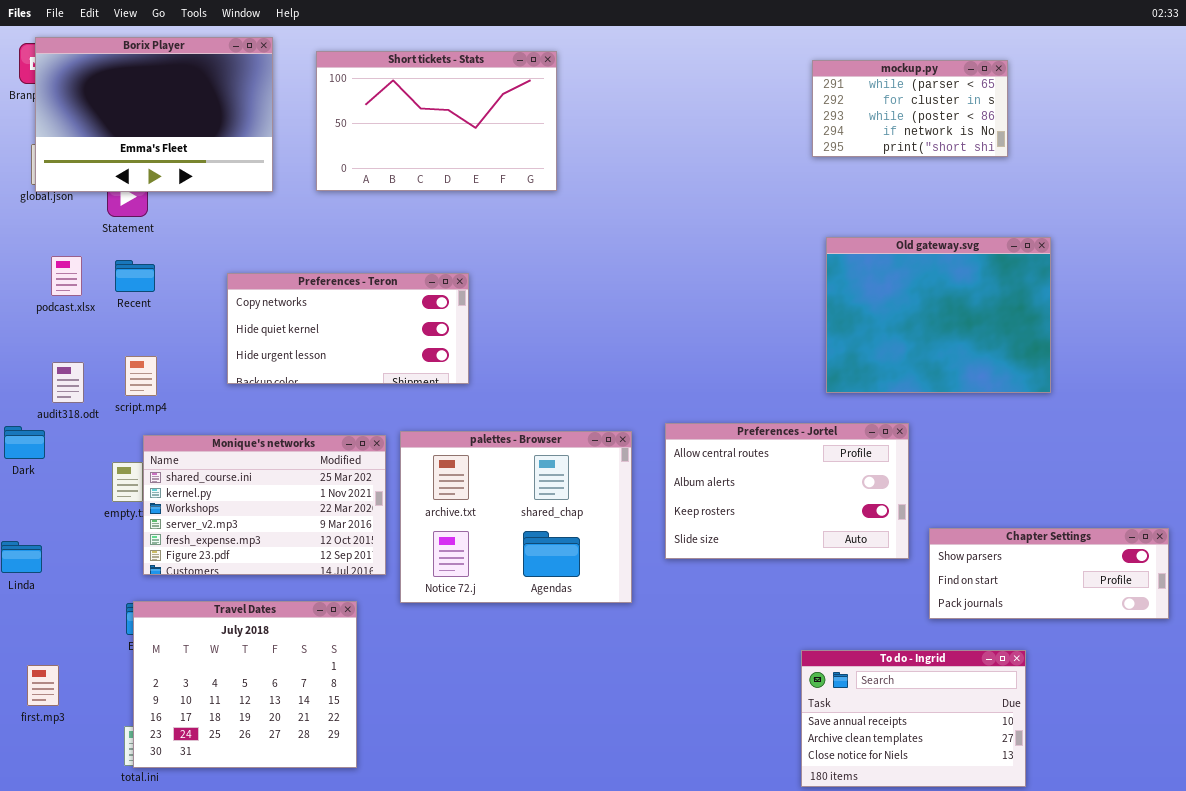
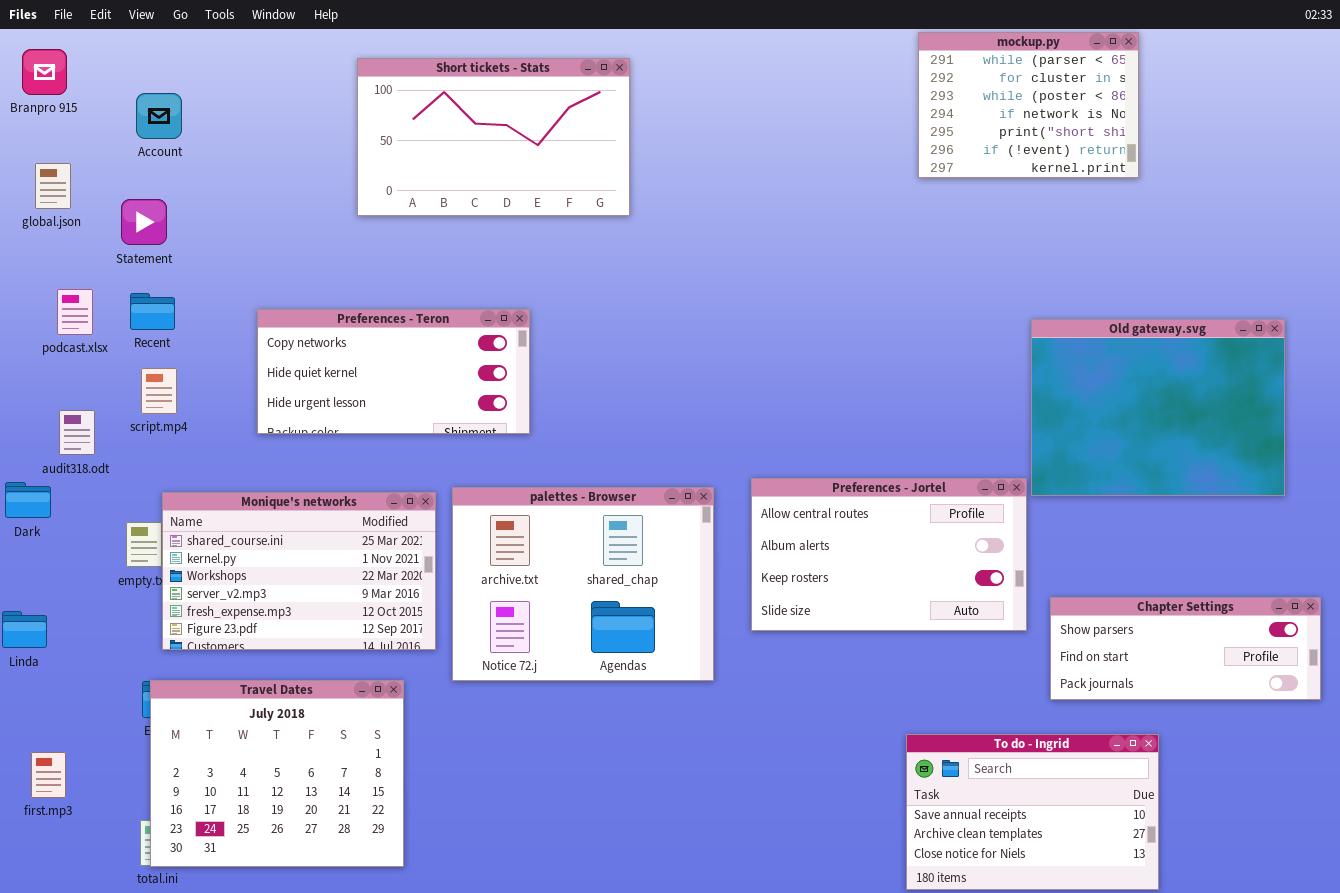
Borix Player: [35,37,273,192] -> none, closed
mockup.py: [812,60,1008,157] -> [918,32,1139,178], resized
Old gateway.svg: [826,237,1051,393] -> [1031,319,1285,496], moved
script.mp4: [125,356,157,396] -> [141,368,177,414], moved

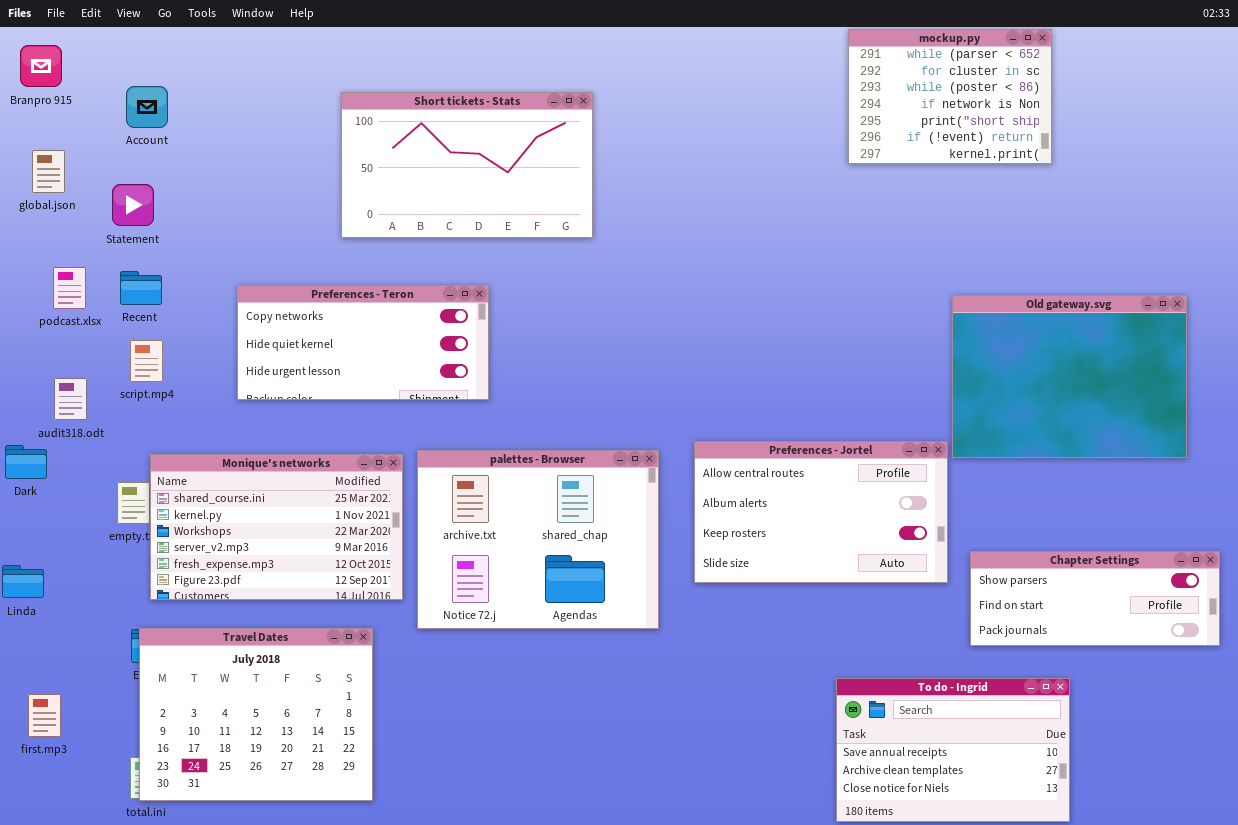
Short tickets - Stats: [357,58,630,216] -> [341,92,593,238], moved

